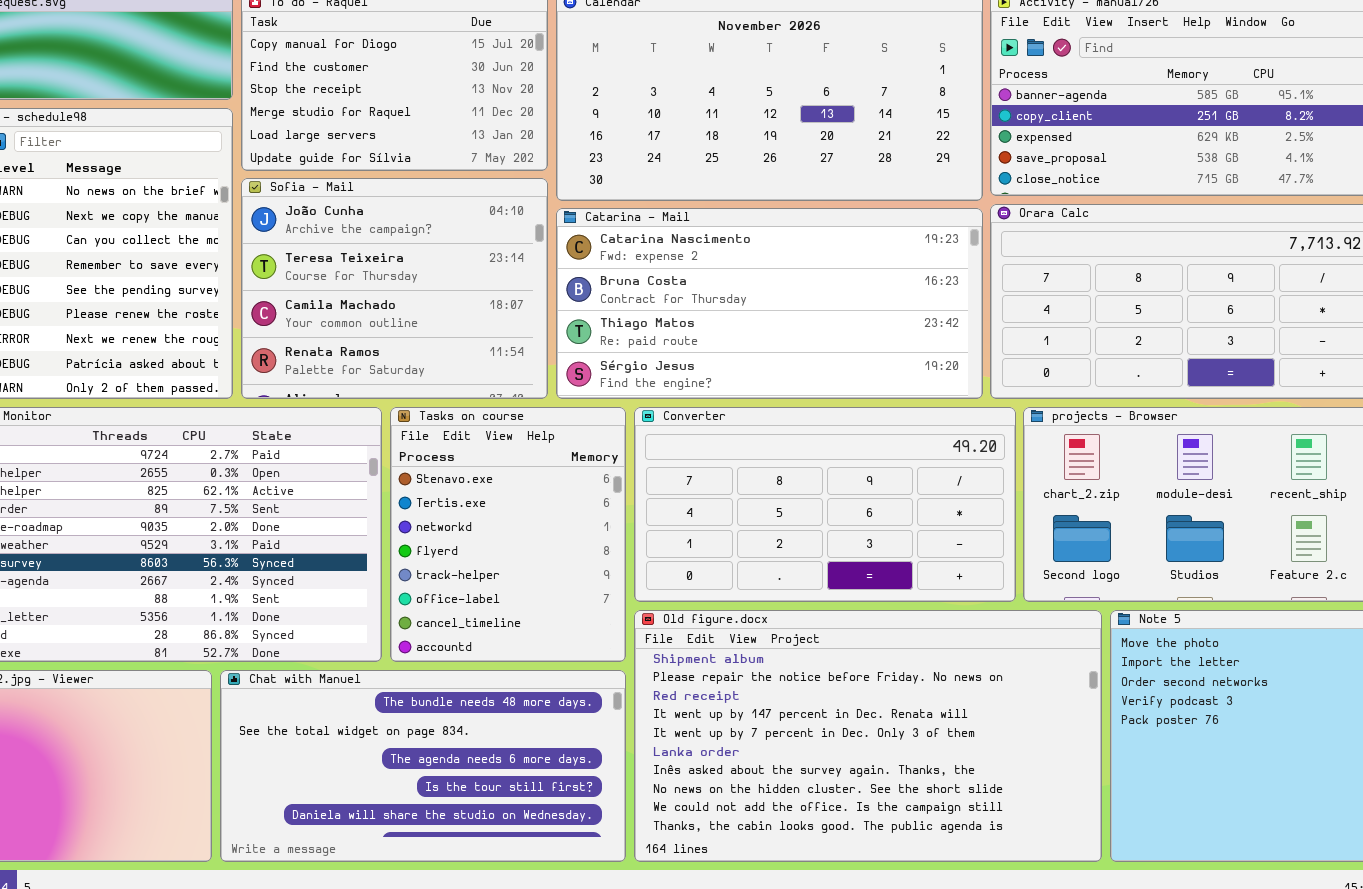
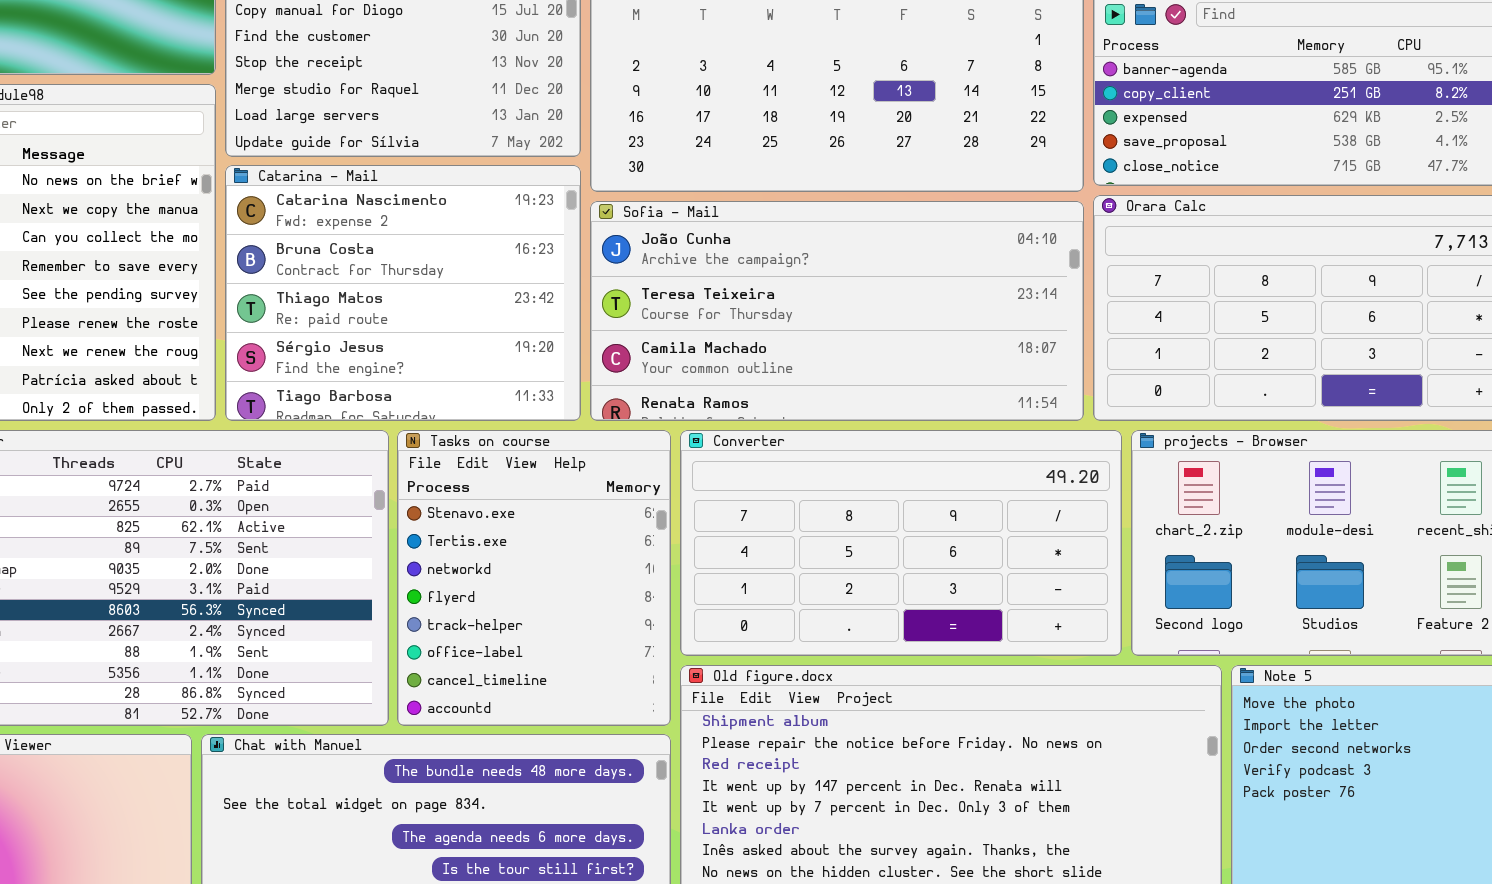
Sofia - Mail: [241,178,548,399] -> [590,201,1084,421], moved, resized
Catarina - Mail: [556,208,983,399] -> [225,165,581,421], moved, resized

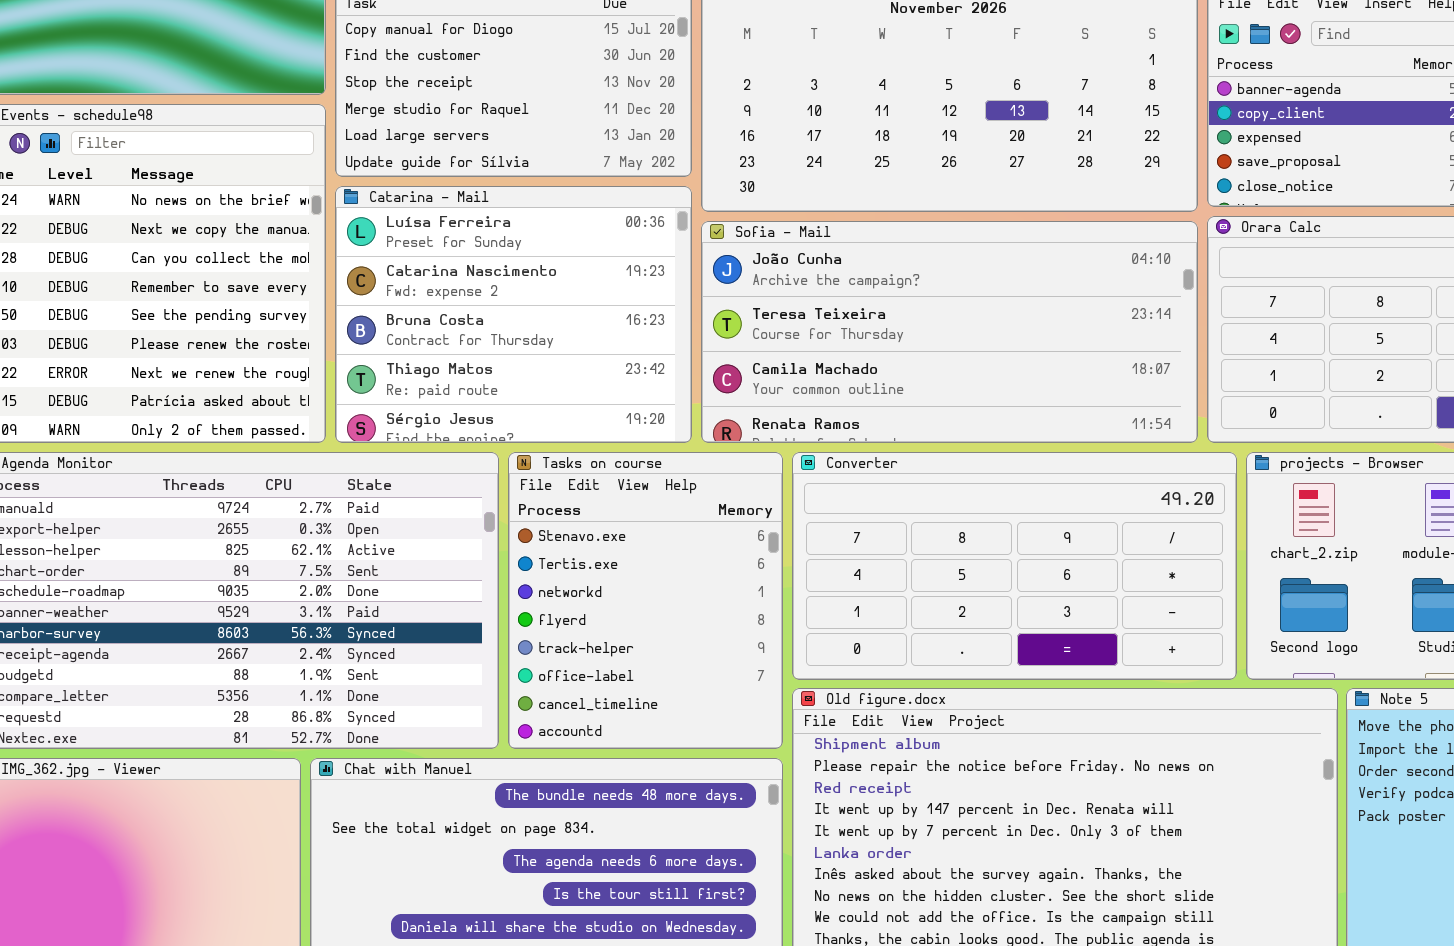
Catarina - Mail: [225,165,581,421] -> [335,186,692,443], scrolled up 1 row

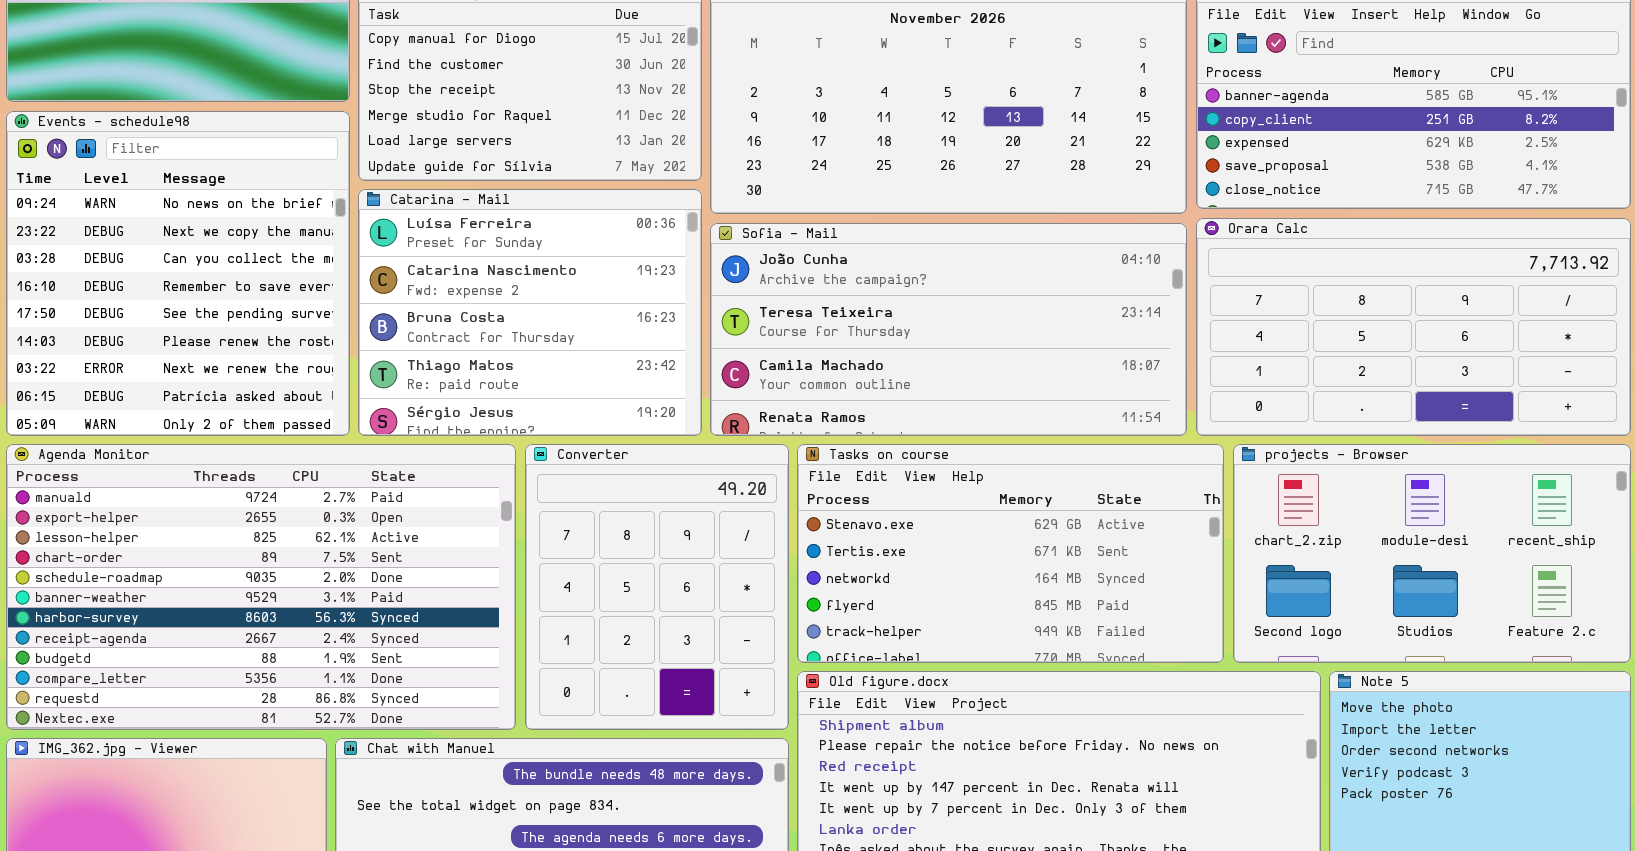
Tasks on course: [508,452,783,749] -> [797,444,1224,663], moved, resized
Converter: [792,452,1237,680] -> [525,444,789,730], moved, resized

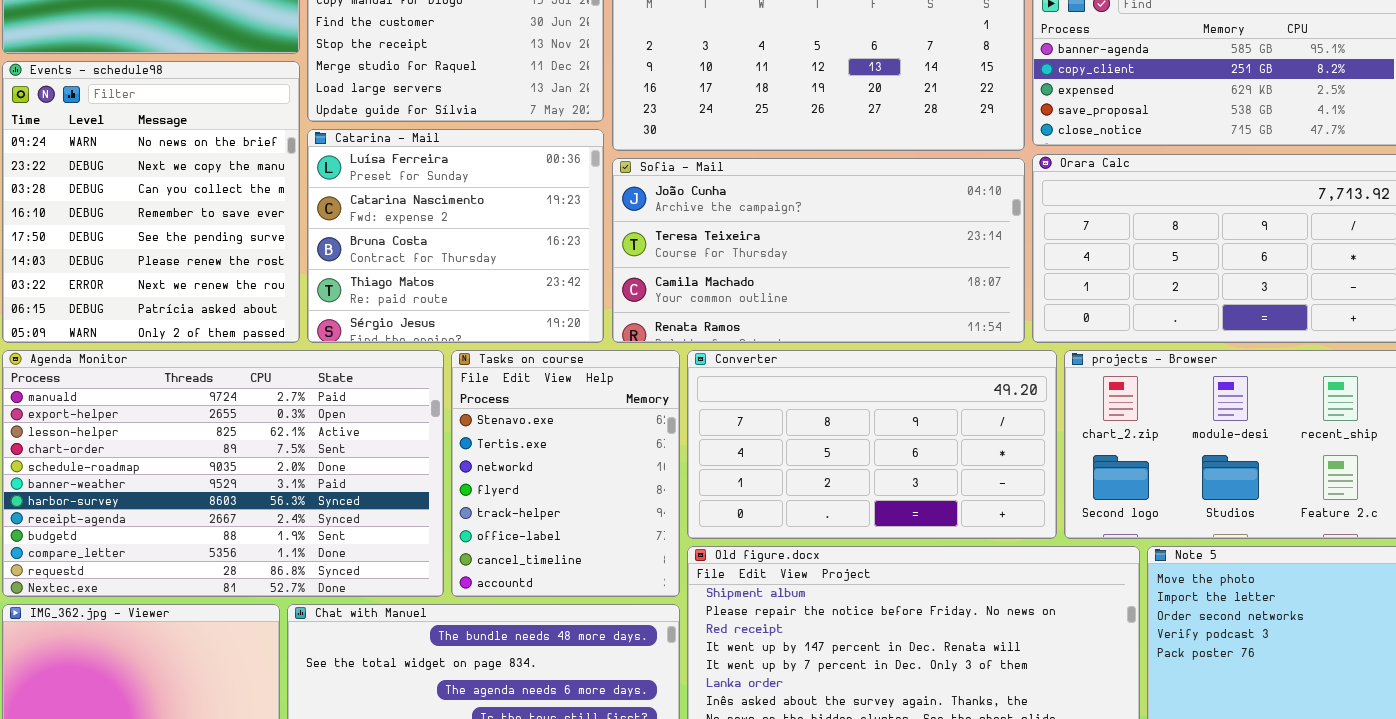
Converter: [525,444,789,730] -> [687,350,1057,539], moved, resized
Tasks on course: [797,444,1224,663] -> [451,350,680,597], moved, resized

